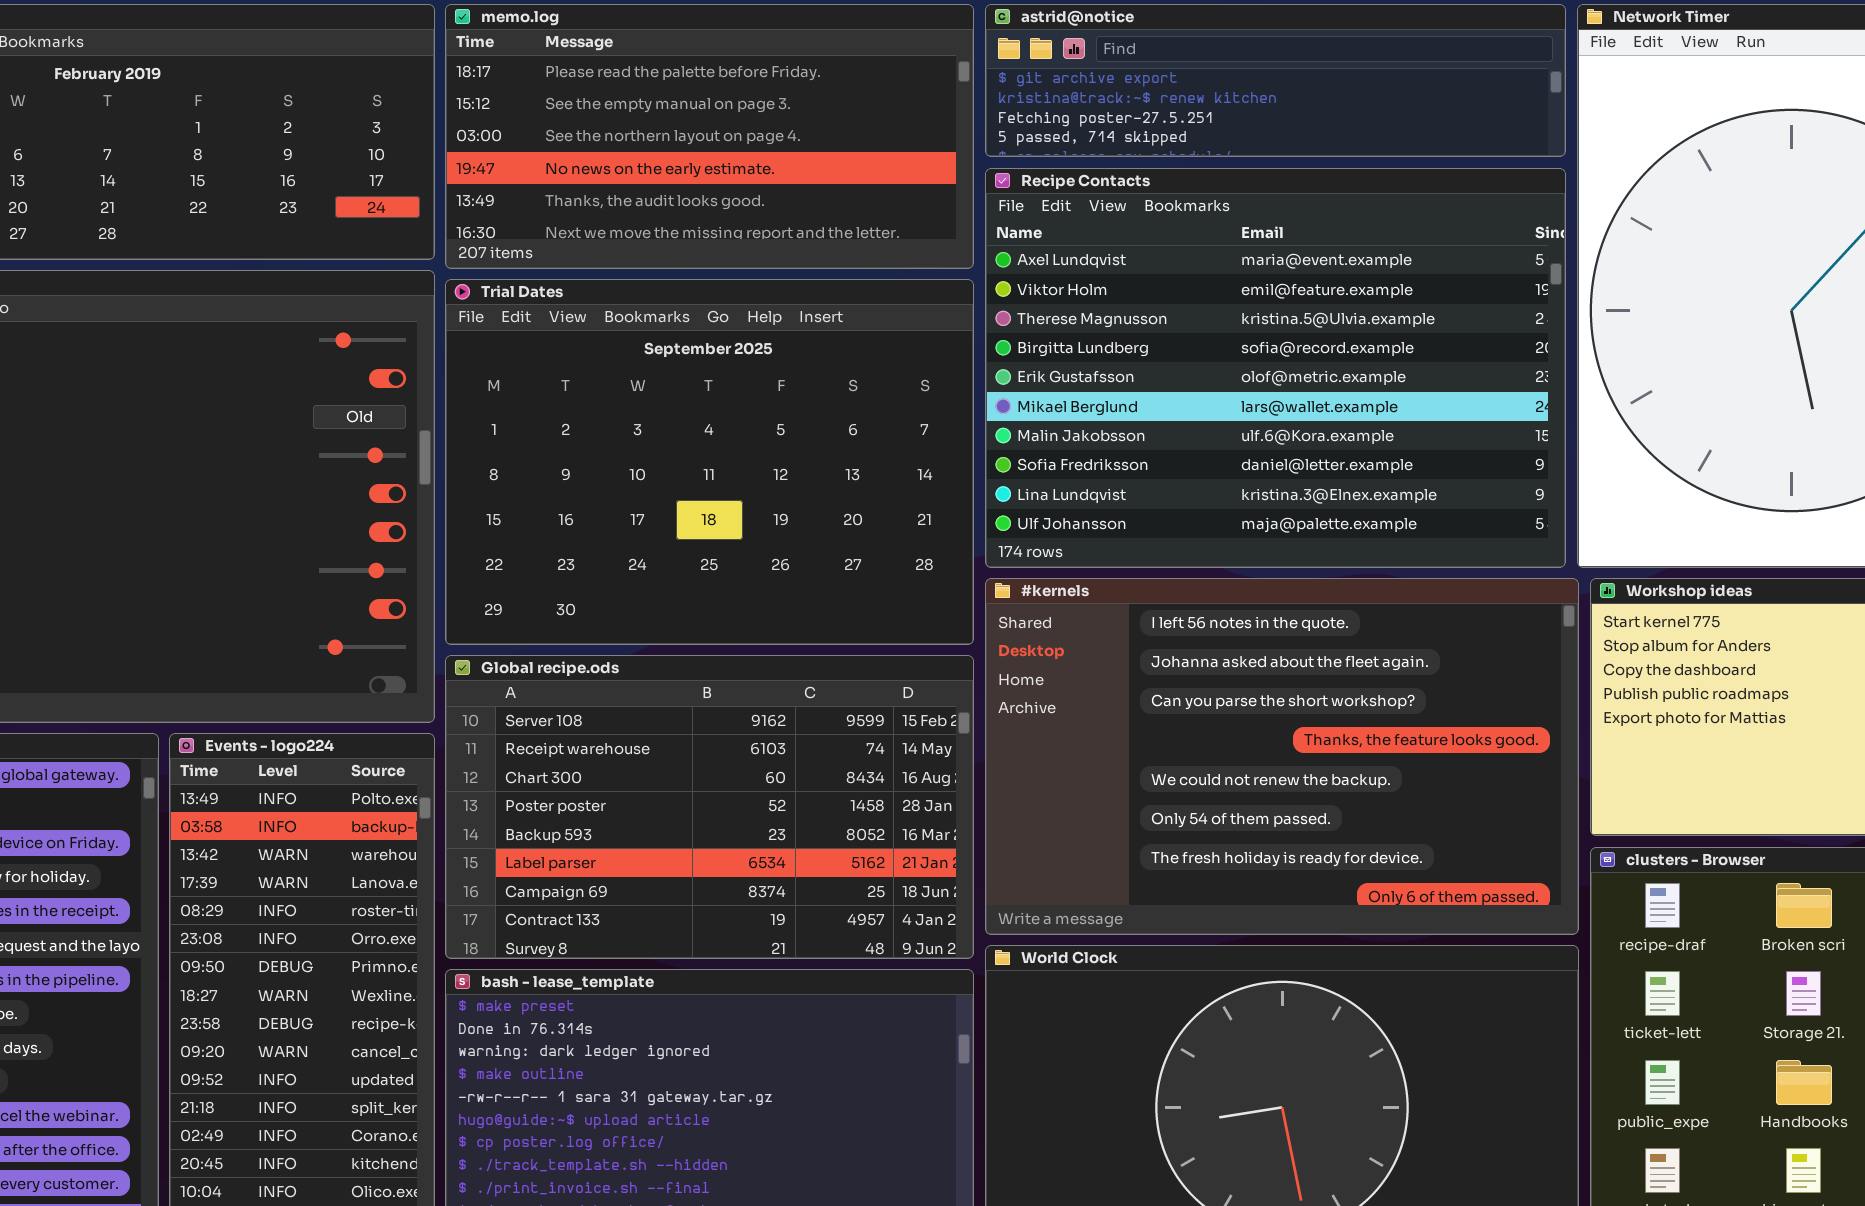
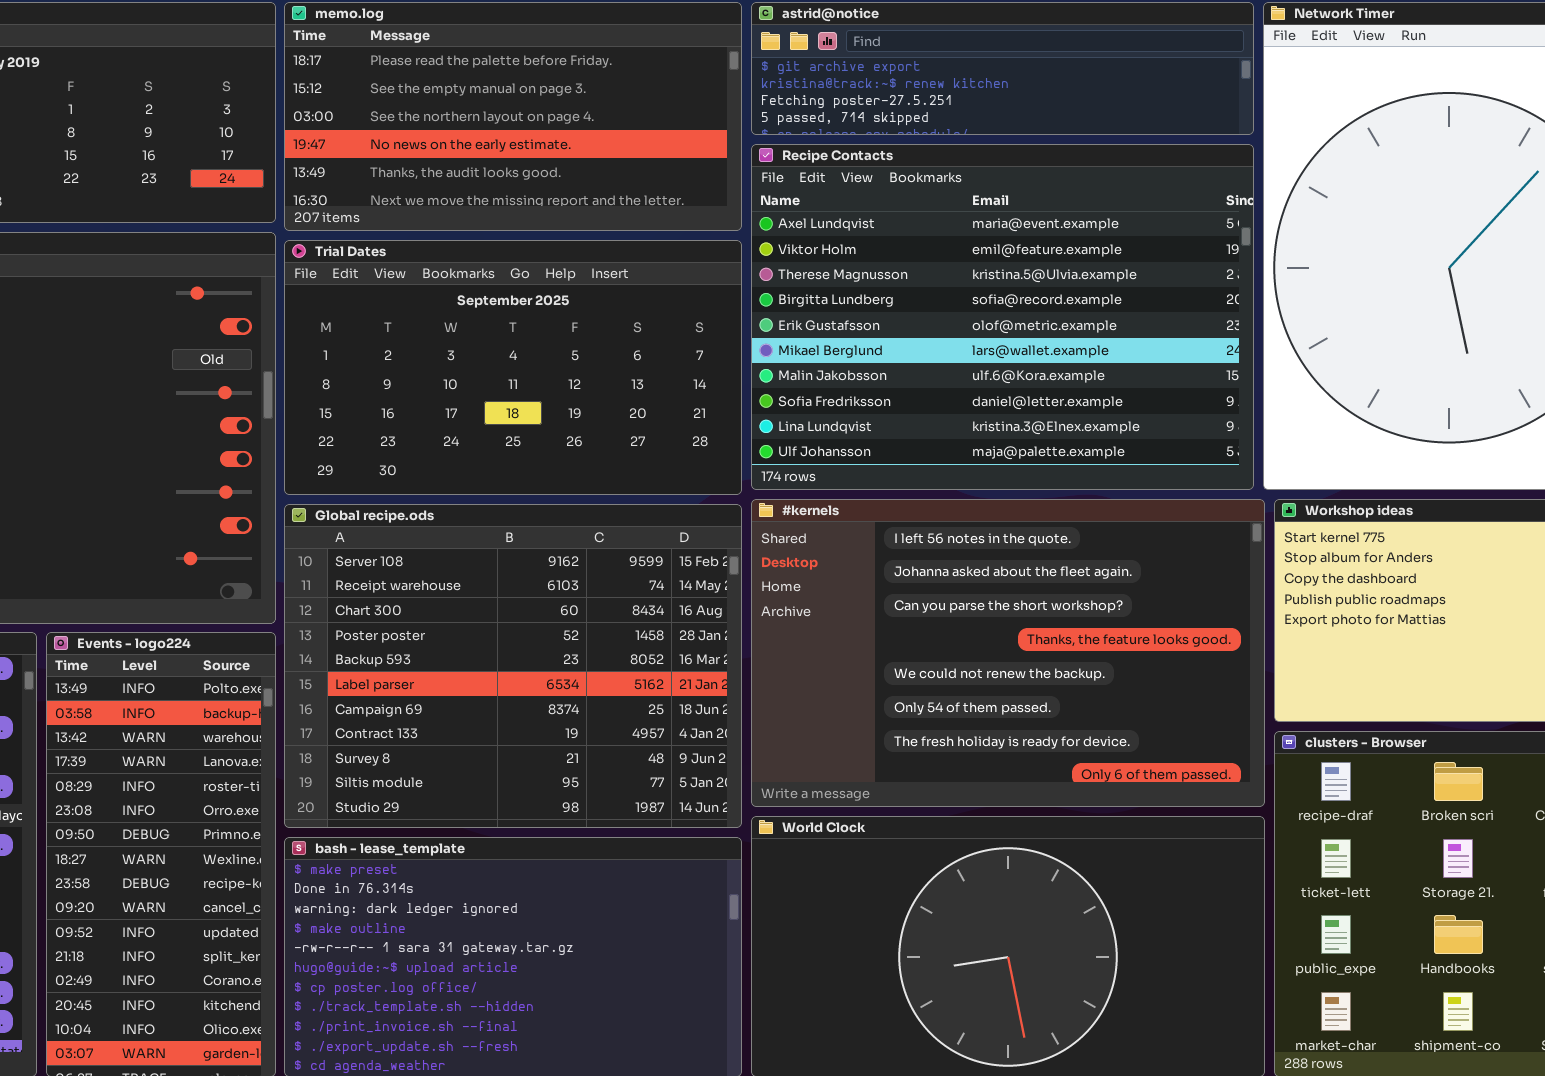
Trial Dates: [445,279,974,645] -> [284,240,742,495], resized
Global recipe.ods: [445,655,974,959] -> [284,504,742,828], resized

